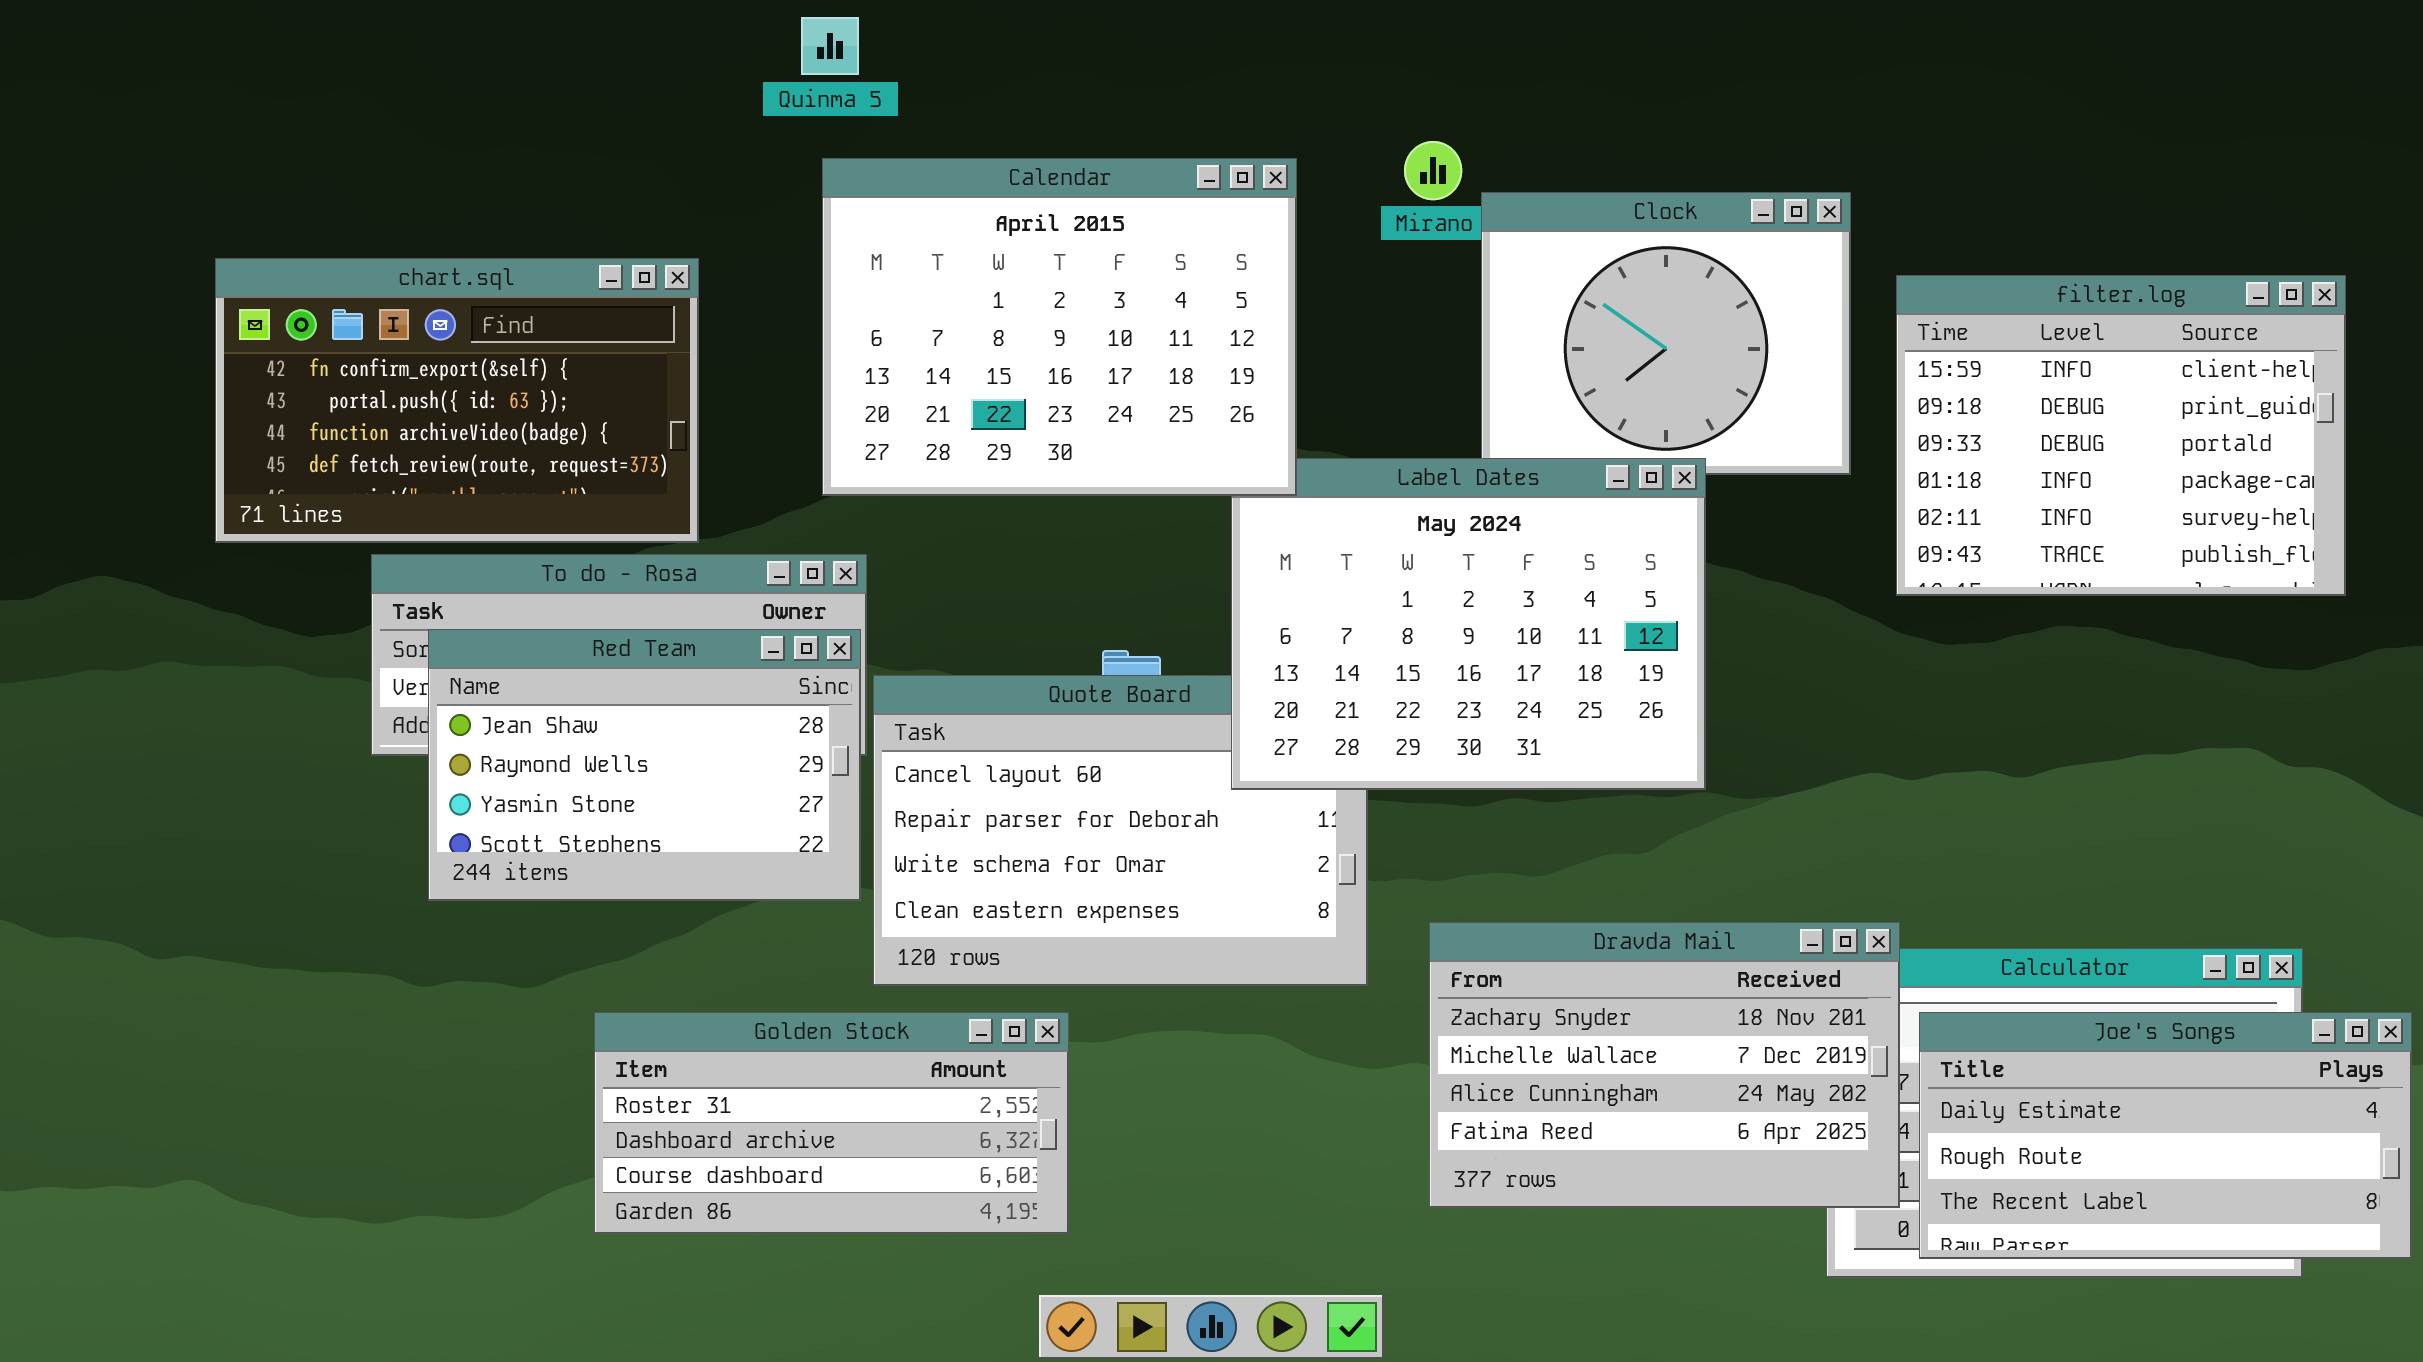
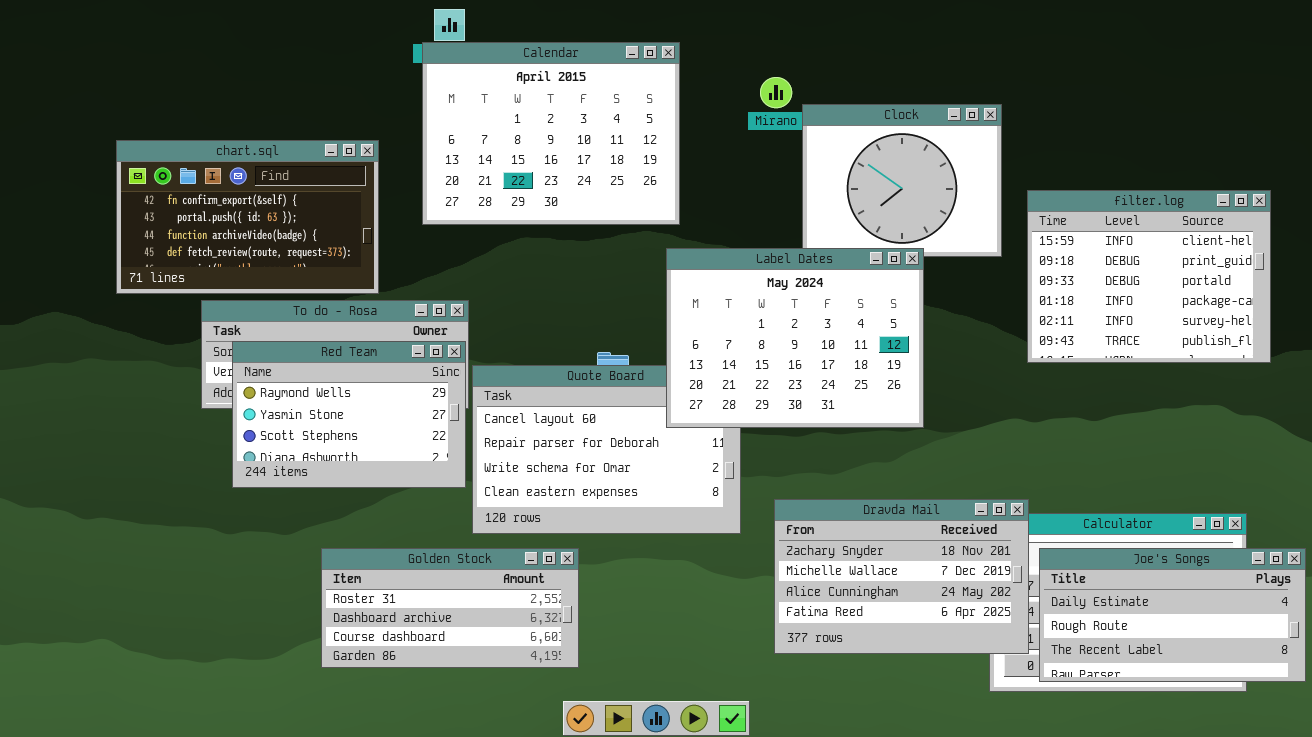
Calendar: [822,158,1297,496] -> [422,42,680,225], moved
filter.log: [1896,275,2346,596] -> [1027,190,1271,363], moved
Red Team: [428,629,861,901] -> [232,341,466,488], scrolled down 1 row

